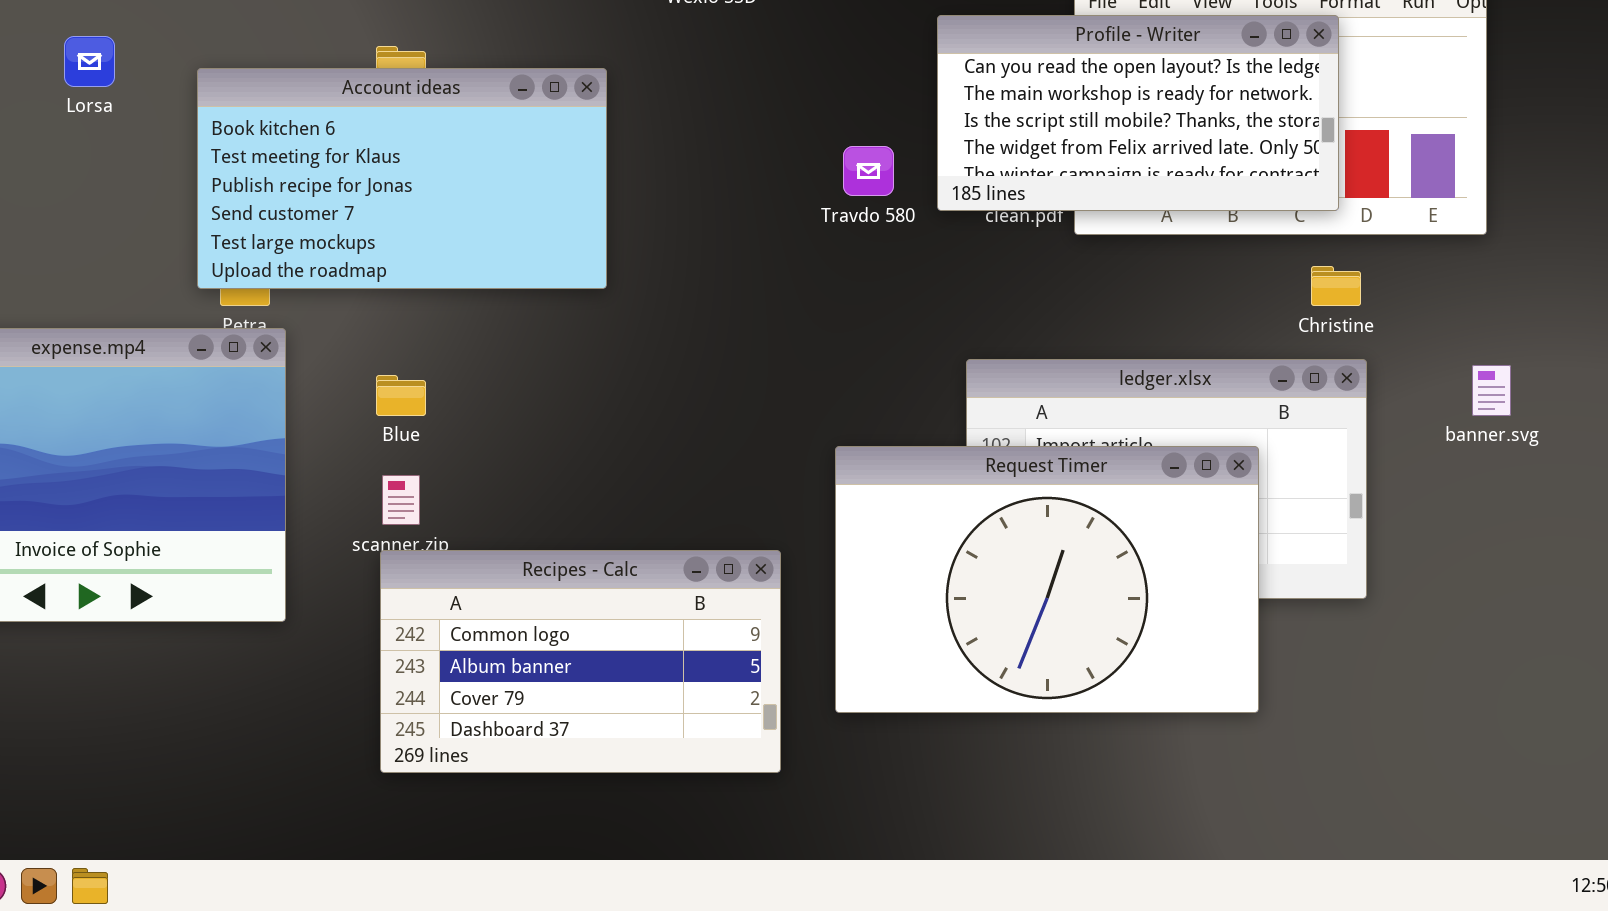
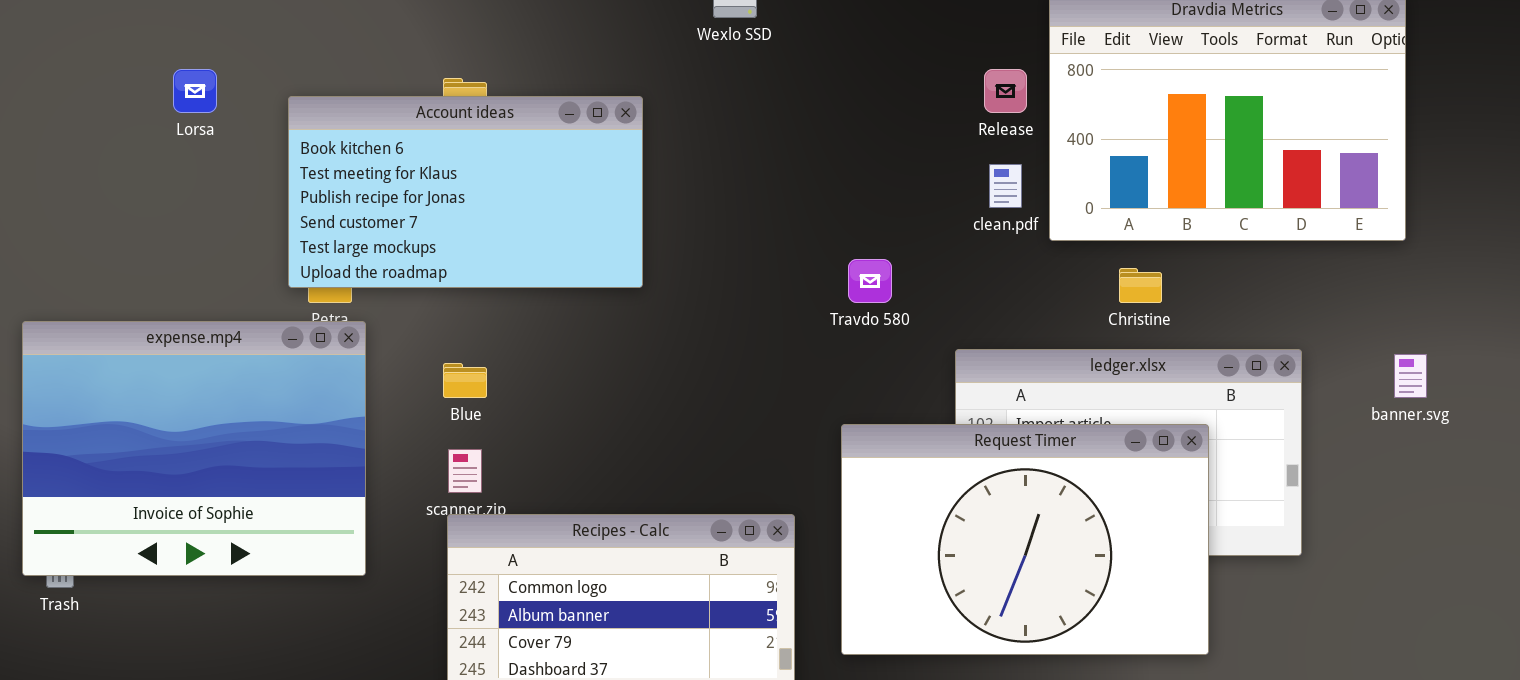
Profile - Writer: [937,15,1339,211] -> none, closed
Travdo 580: [843,146,894,196] -> [848,259,892,303], moved
Christine: [1311,266,1361,306] -> [1119,268,1162,303], moved

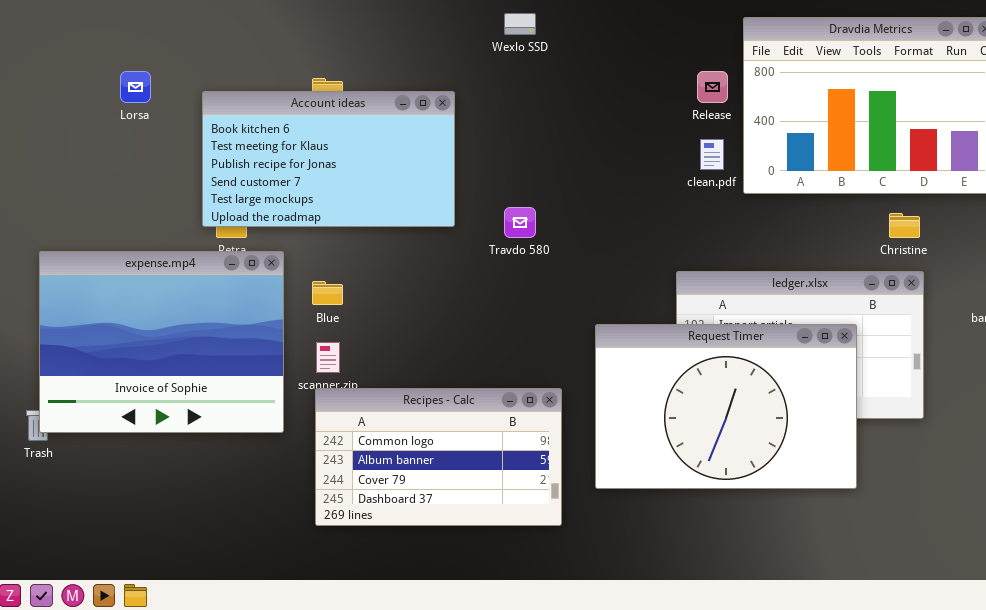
Travdo 580: [848,259,892,303] -> [504,207,536,238], moved
Christine: [1119,268,1162,303] -> [889,213,920,238], moved
expense.mp4: [22,321,366,576] -> [39,251,284,433], moved

